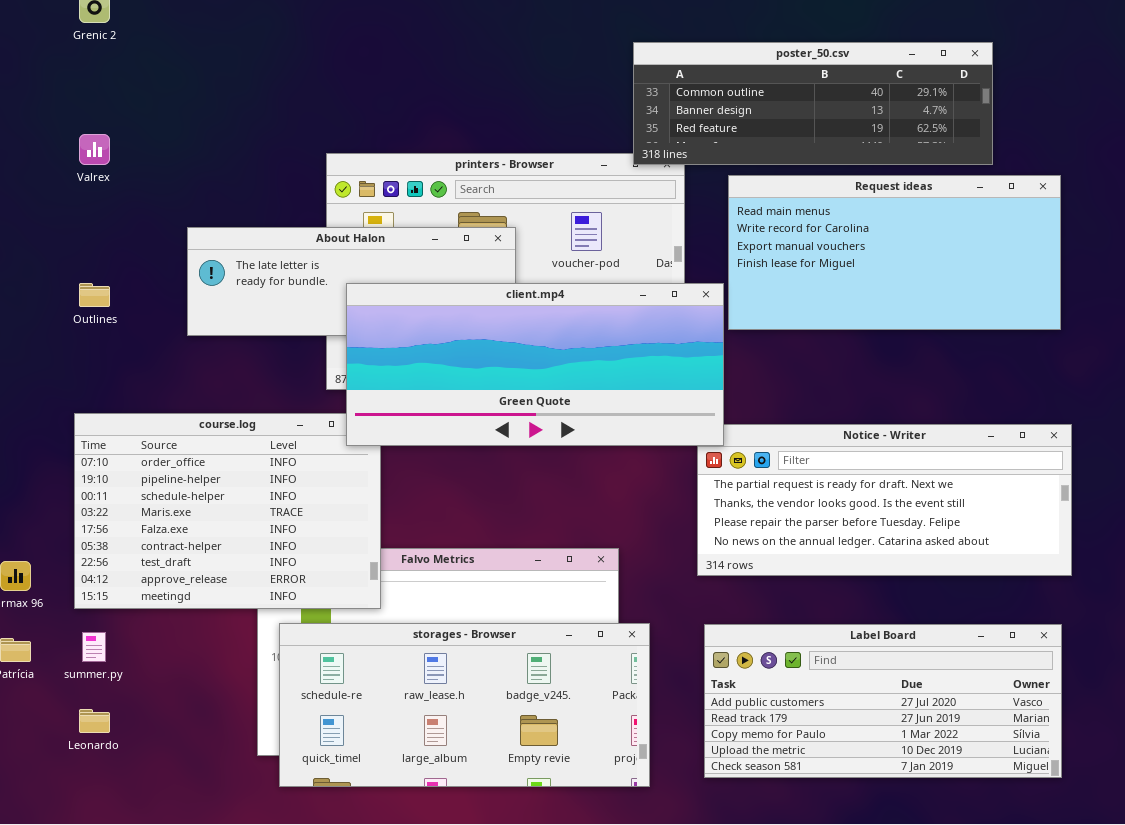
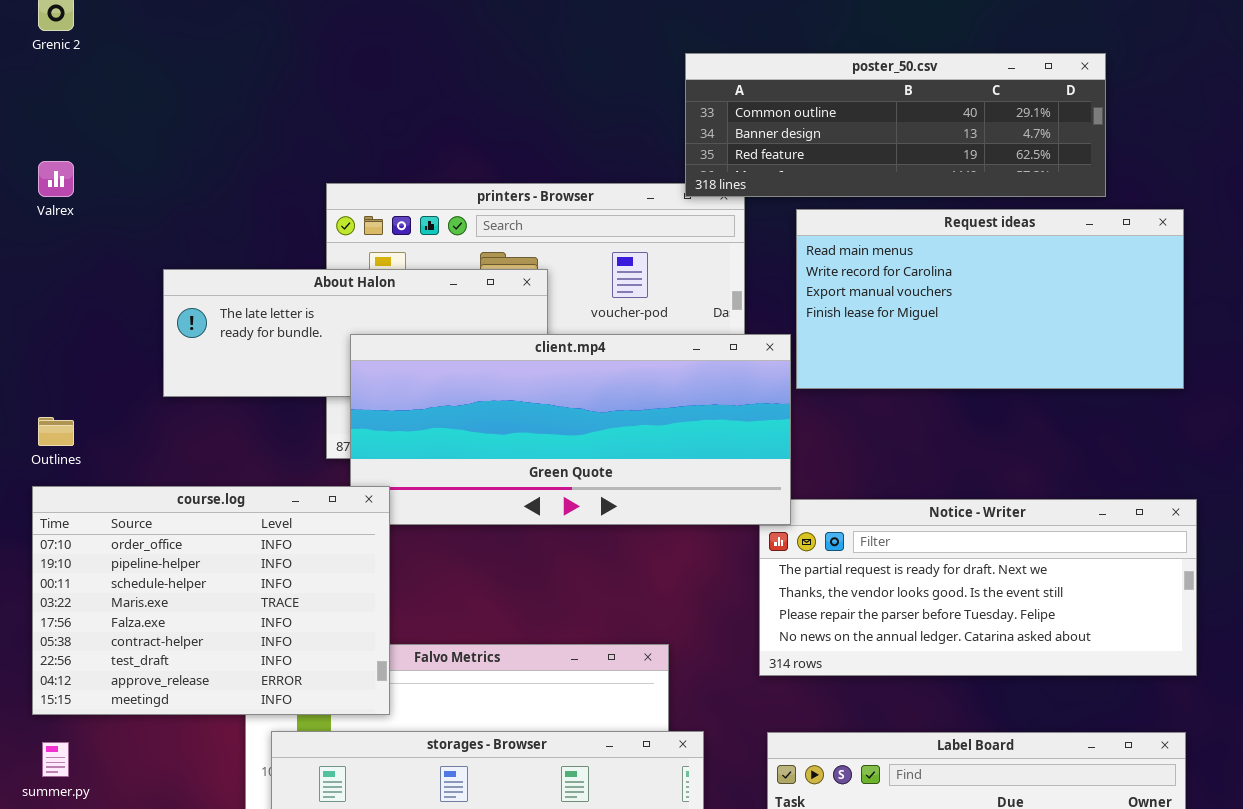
Outlines: [79,283,110,307] -> [38,417,74,446], moved
course.log: [74,413,381,609] -> [32,486,390,715], raised

